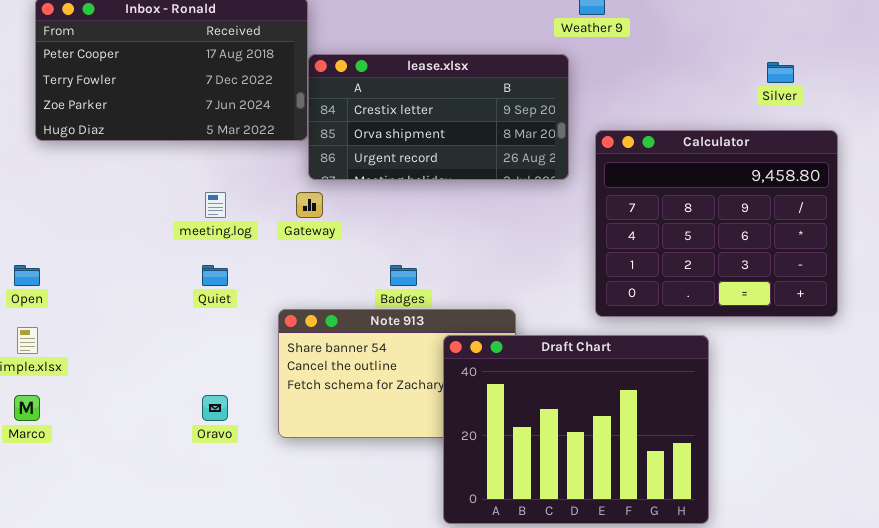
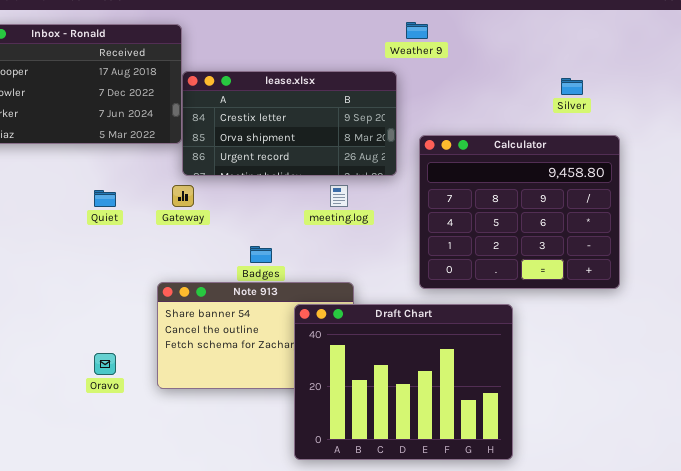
meeting.log: [205,192,226,218] -> [330,185,348,207], moved
Quiet: [202,265,228,286] -> [94,190,116,207], moved

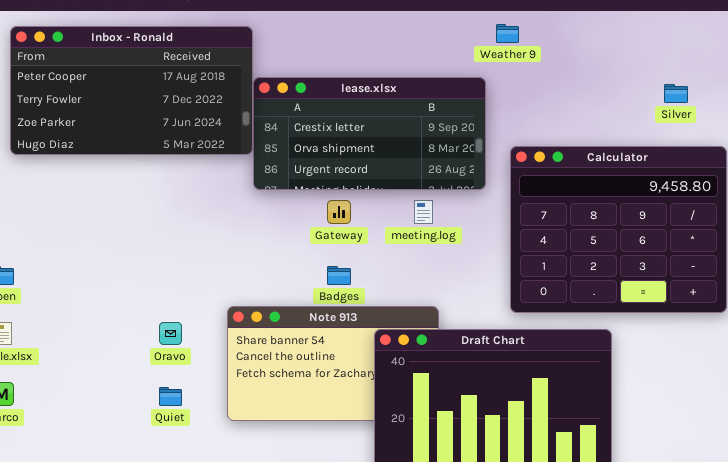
Gateway: [172,185,194,207] -> [327,200,351,224], moved
Quiet: [94,190,116,207] -> [159,387,182,406], moved
Oravo: [94,353,116,375] -> [159,322,182,345], moved

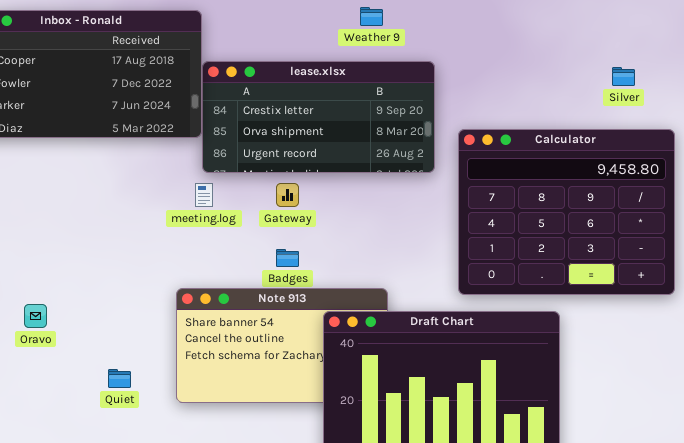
Weather 9: [496,24,519,43] -> [360,7,383,26], moved
meeting.log: [414,200,433,224] -> [195,183,213,207], moved
Oravo: [159,322,182,345] -> [24,304,47,328], moved

